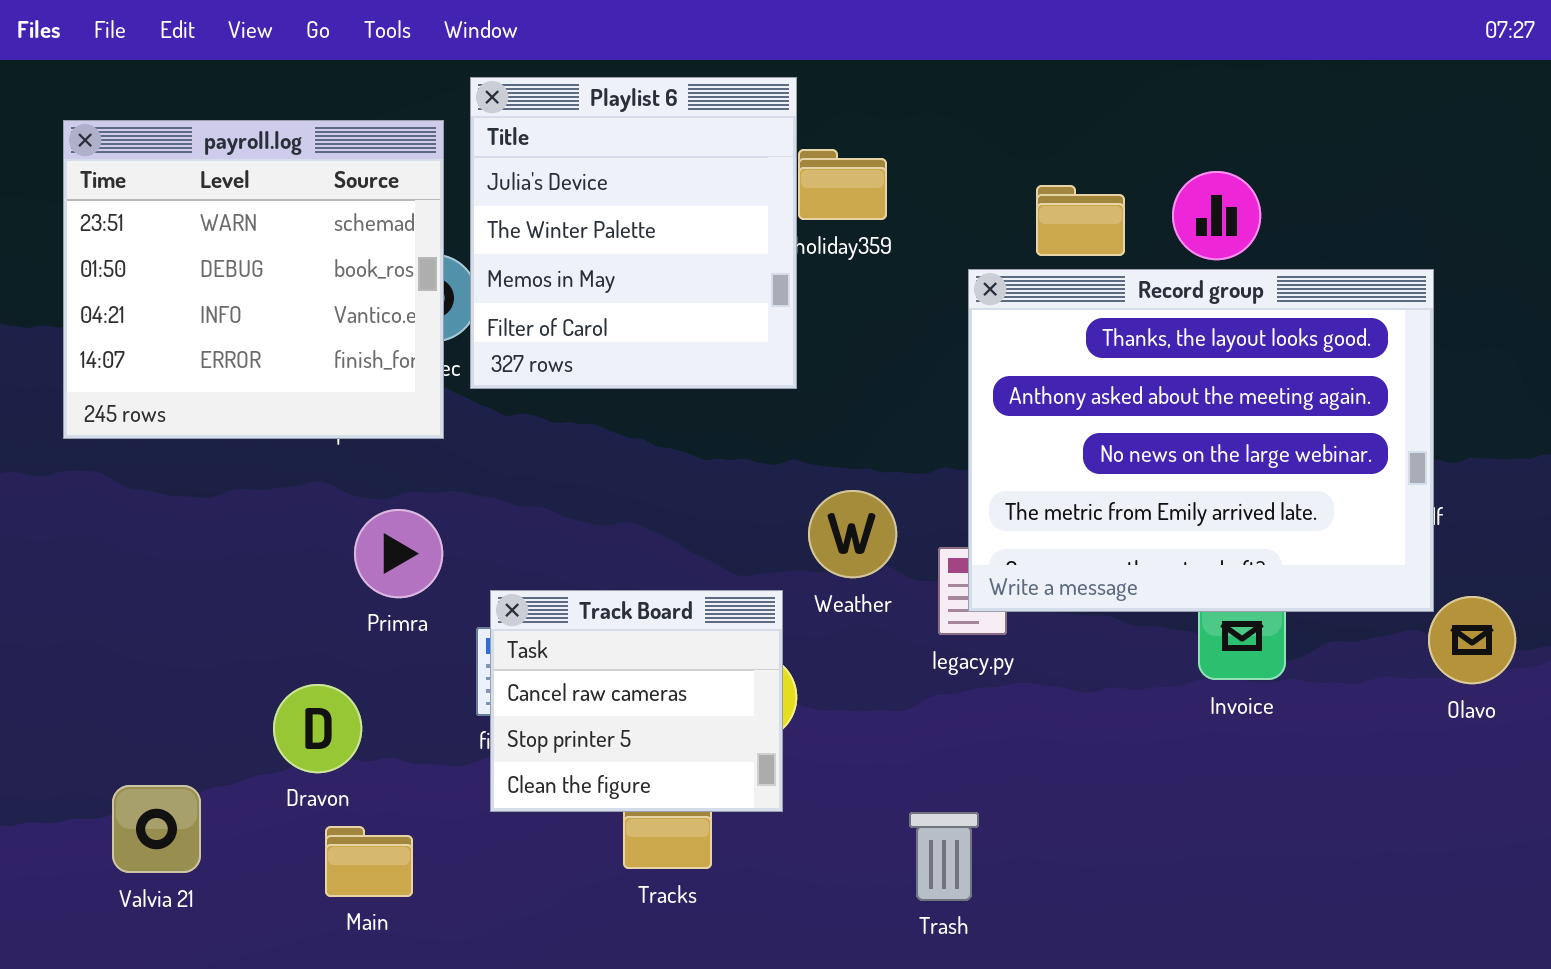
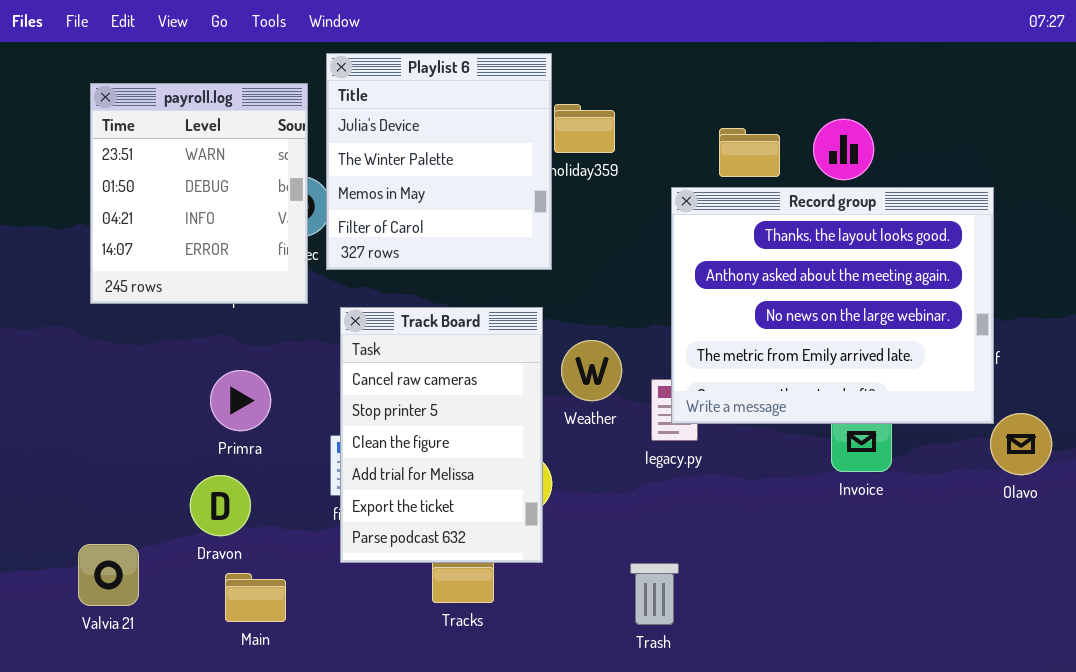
payroll.log: [63,120,444,439] -> [90,83,308,304], resized
Primra: [354,509,443,598] -> [210,370,271,431], moved
Track Board: [490,590,783,812] -> [340,307,543,563], resized

